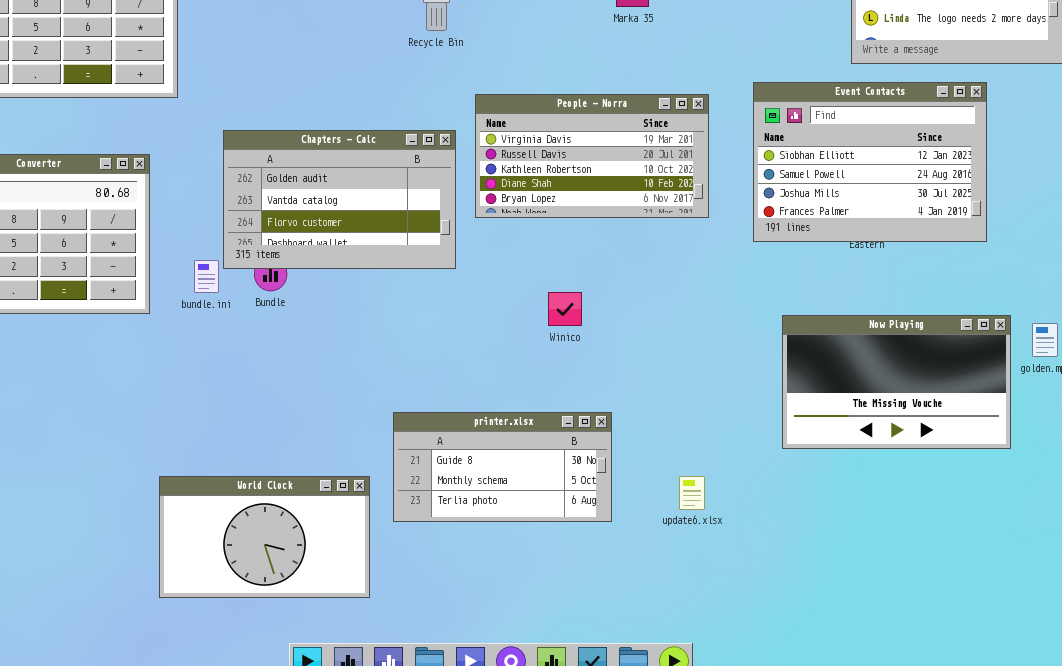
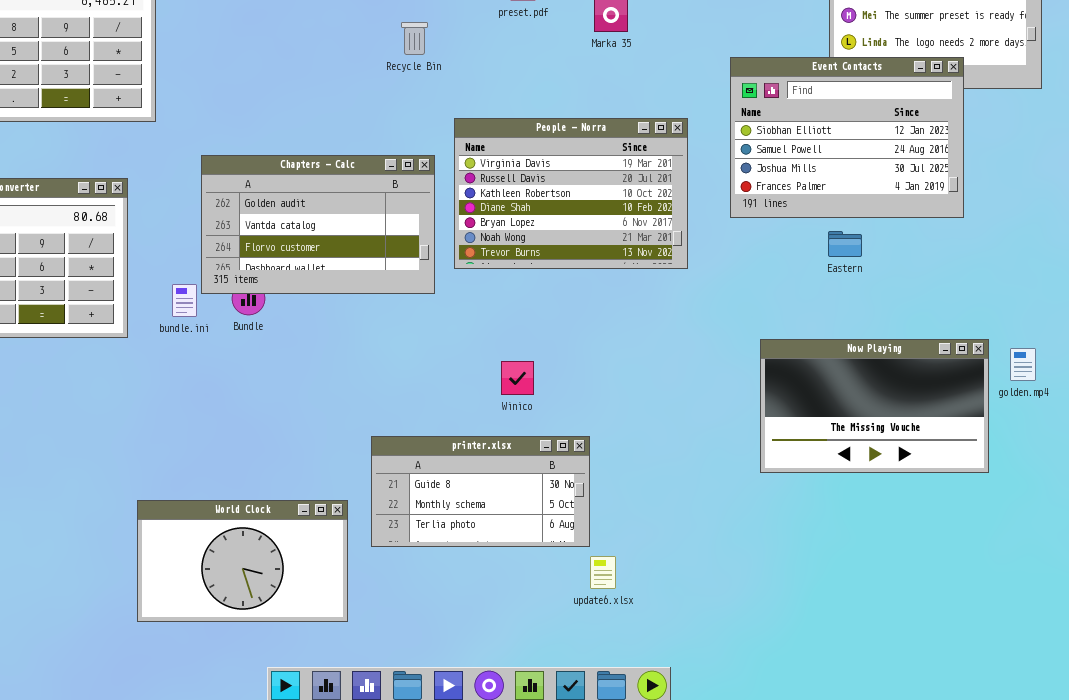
Event Contacts: [753,82,987,242] -> [730,57,964,218], moved
People - Norra: [475,94,709,218] -> [454,118,688,269], resized
Winico: [548,292,582,326] -> [501,361,534,395], moved
update6.xlsx: [679,476,705,510] -> [590,556,616,589], moved

